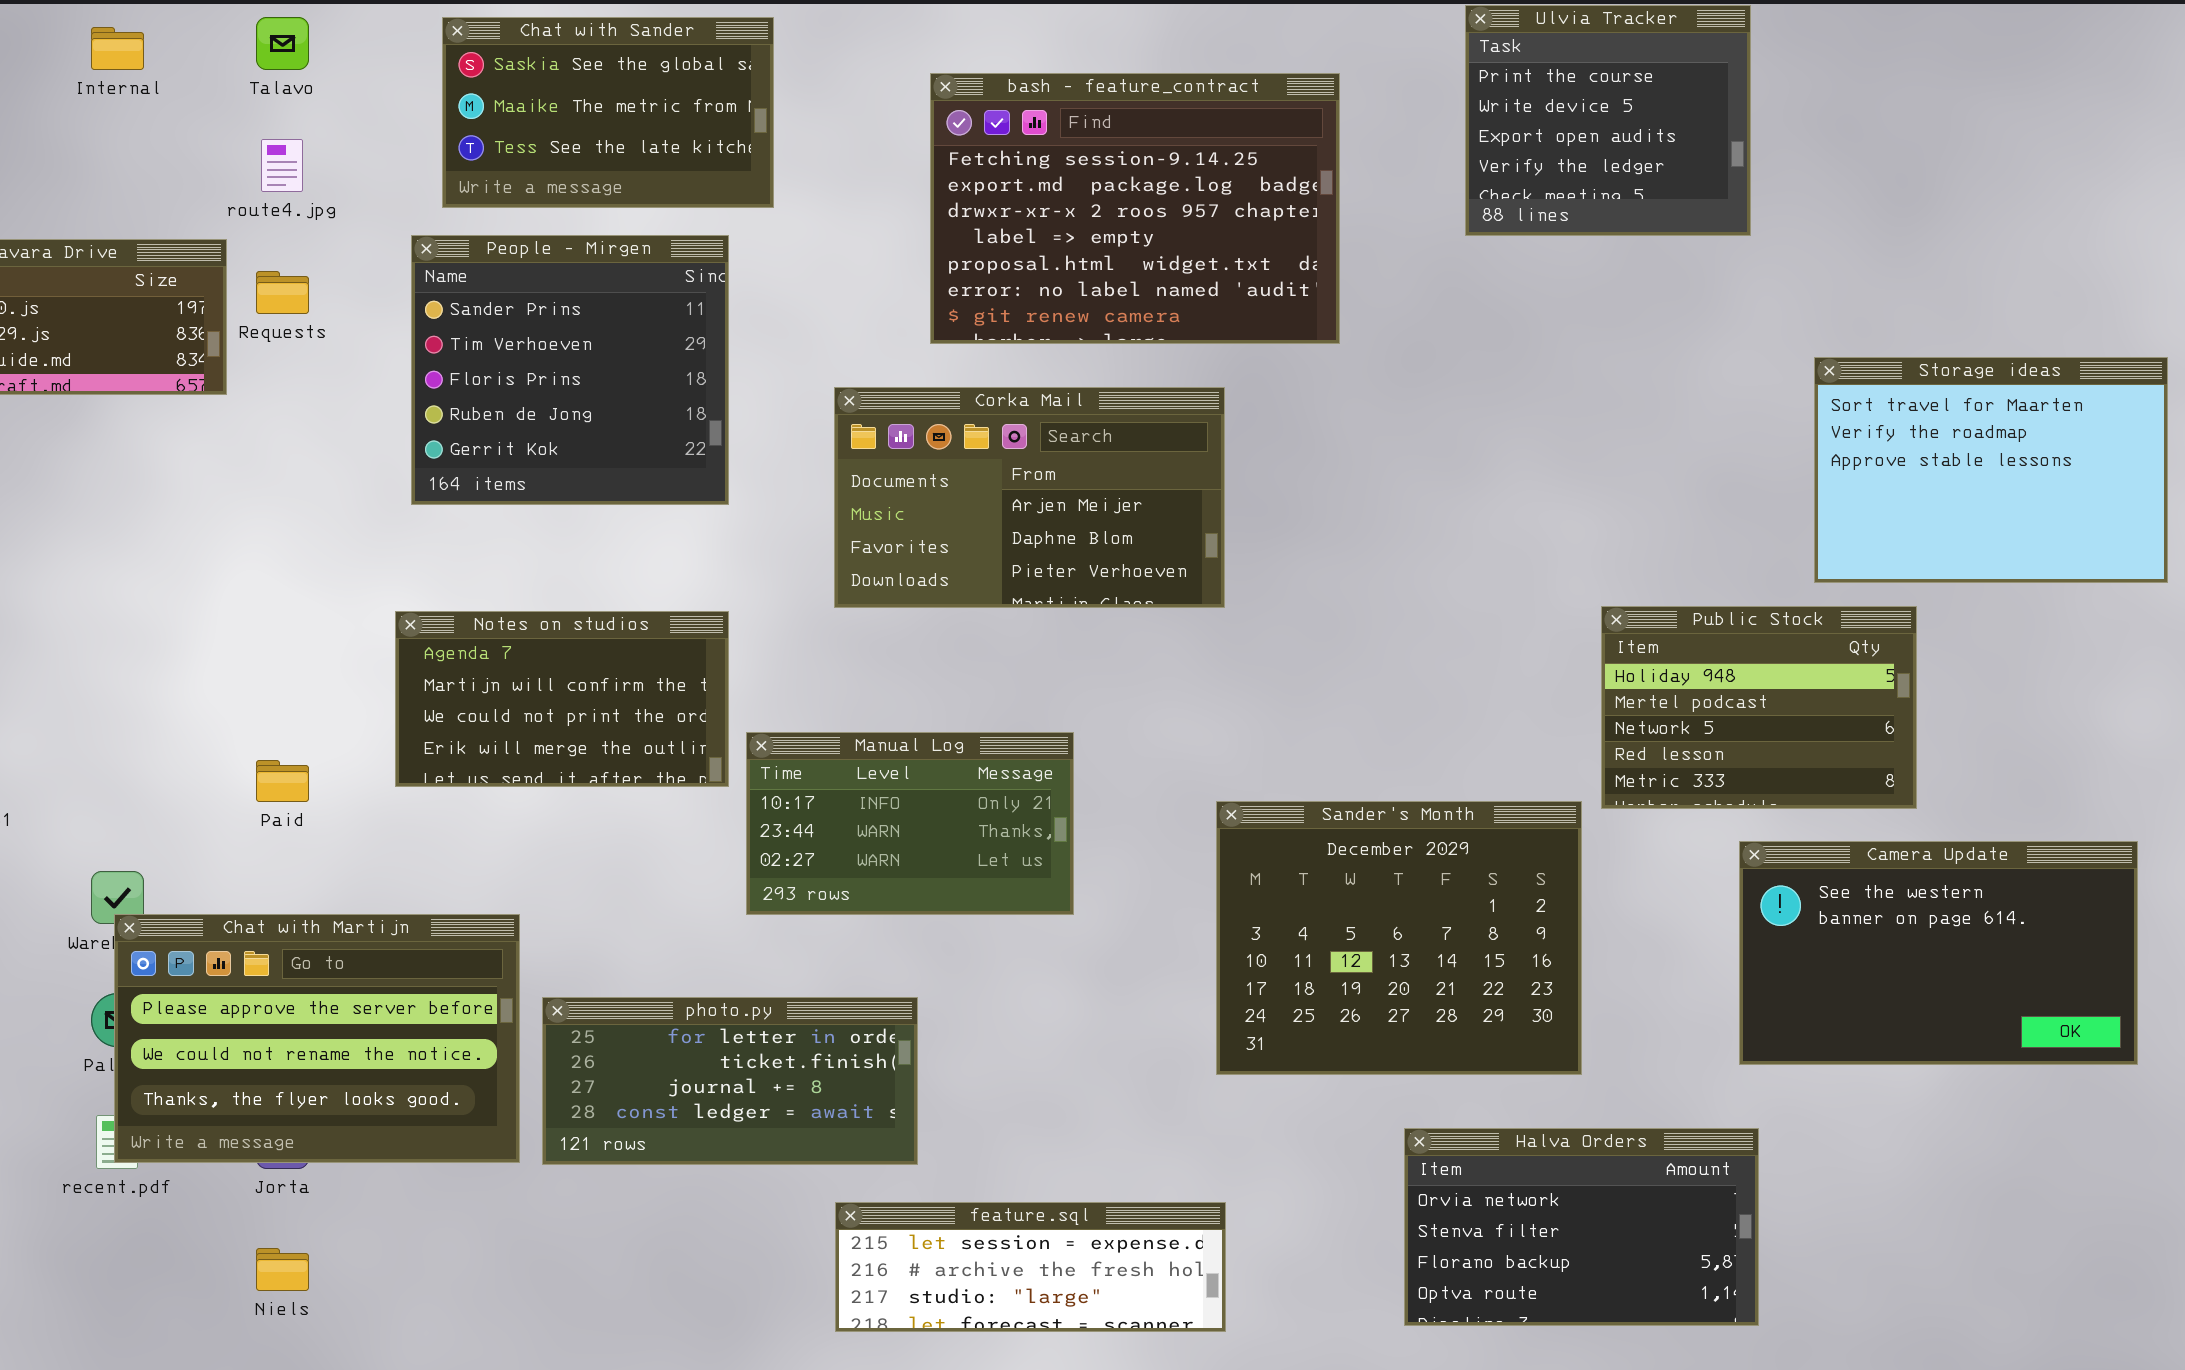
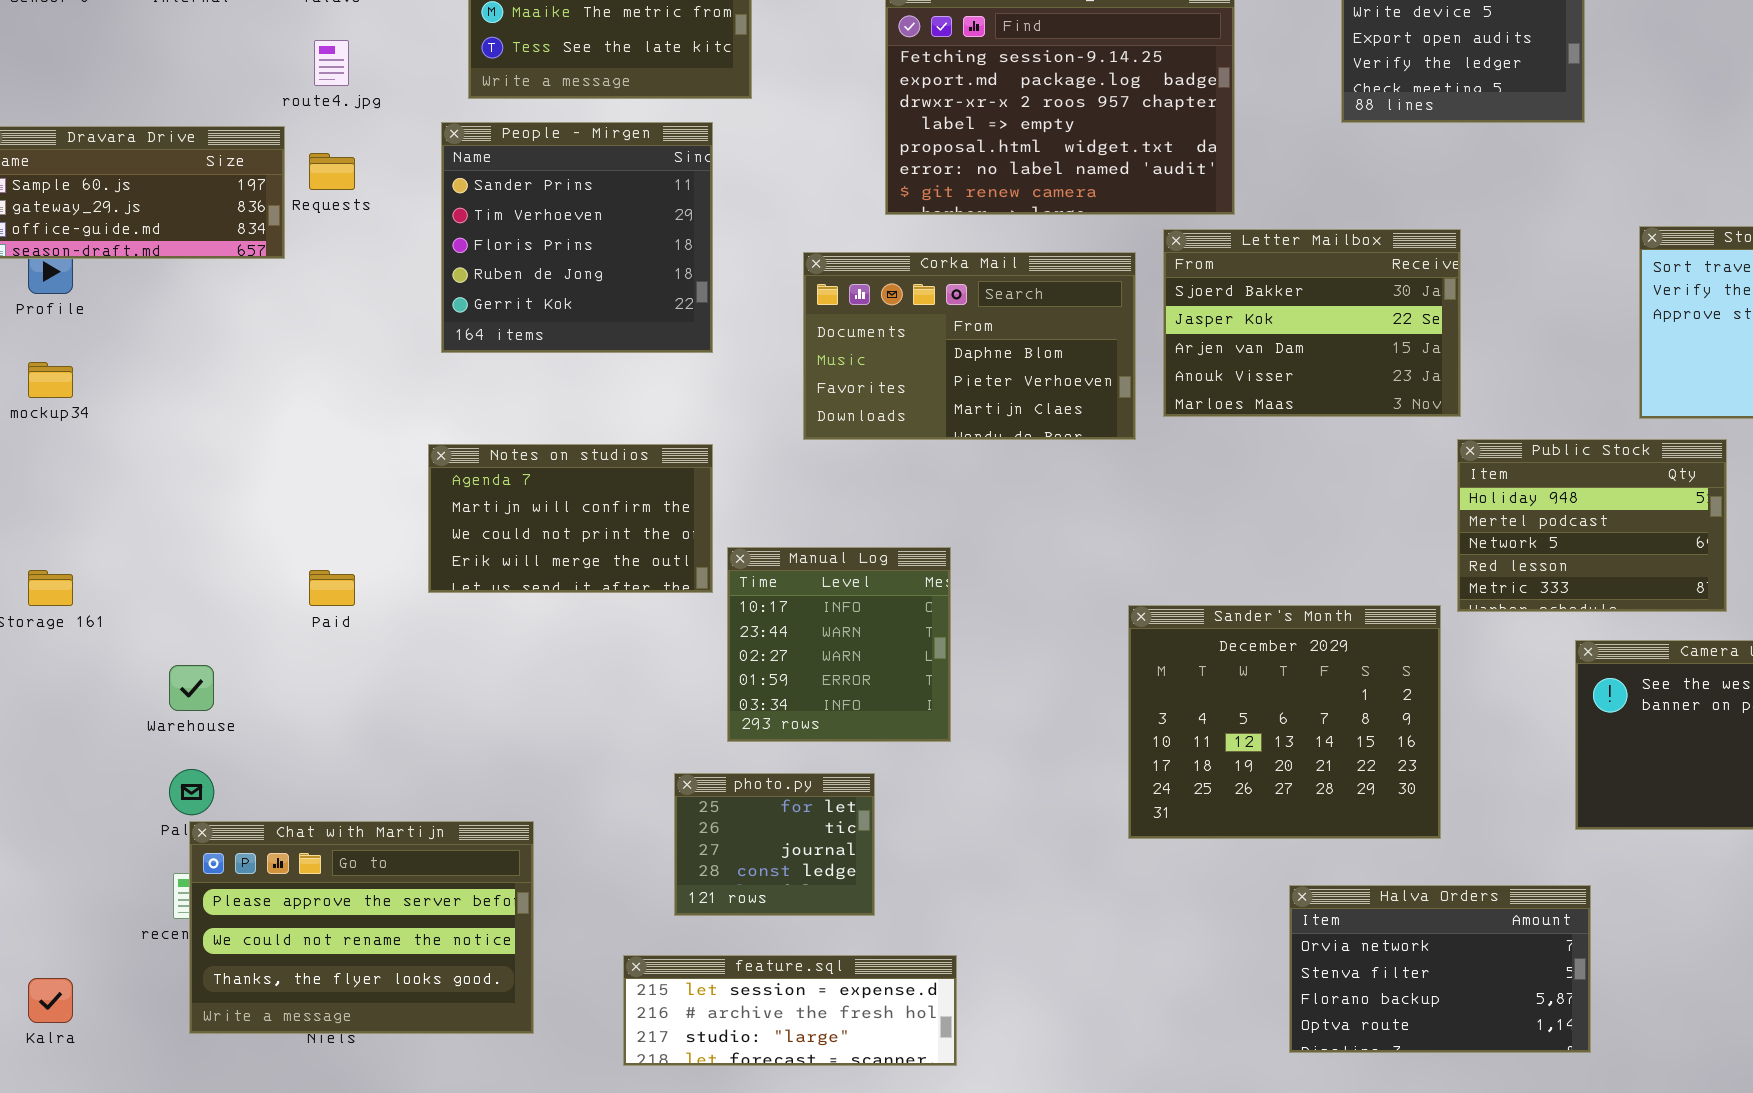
Letter Mailbox: none -> [1163,229,1461,417], opened
Corka Mail: [834,387,1225,608] -> [803,252,1136,440], scrolled down 1 row
Manual Log: [746,732,1074,915] -> [727,547,951,742], resized
Chat with Martijn: [114,914,520,1163] -> [189,821,534,1034], moved
photo.py: [542,997,918,1165] -> [674,773,875,916], resized
feature.sql: [835,1202,1226,1332] -> [623,955,957,1066], moved

